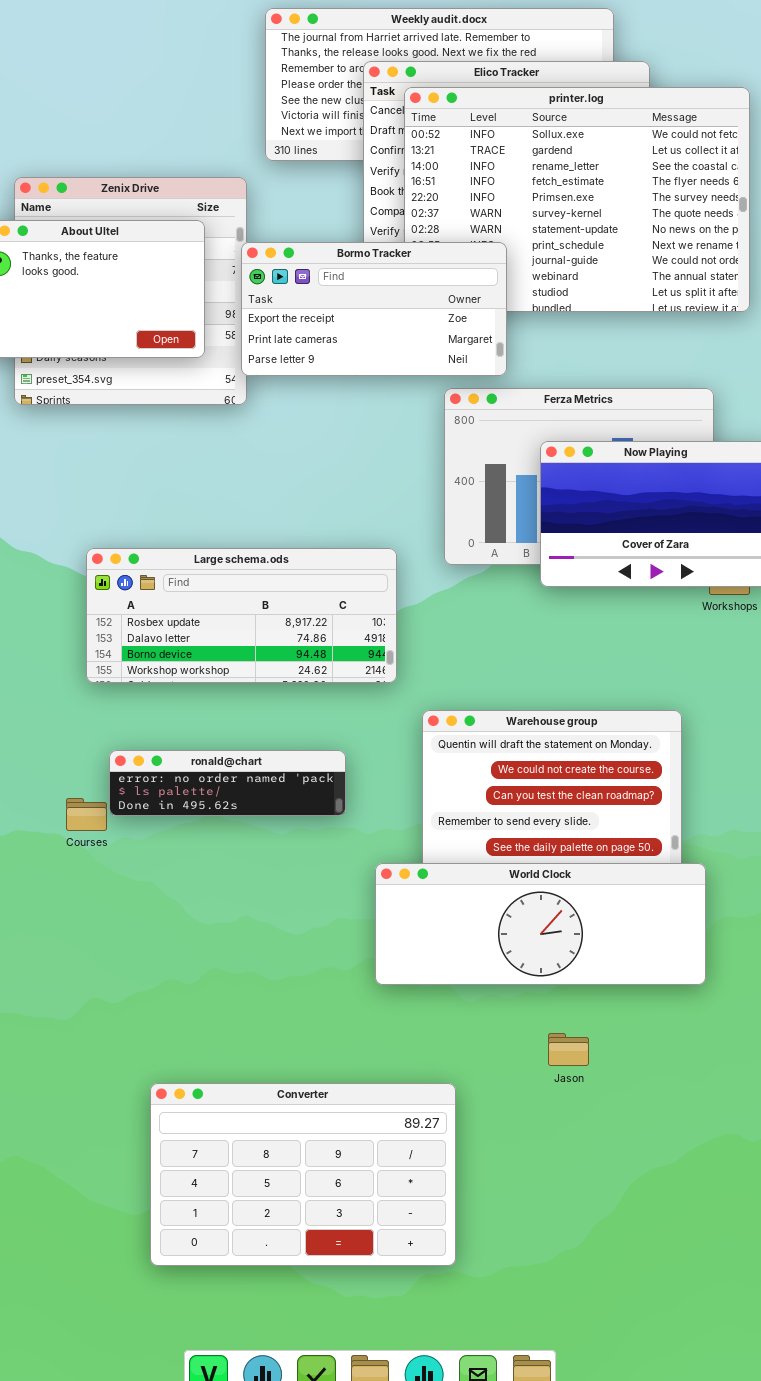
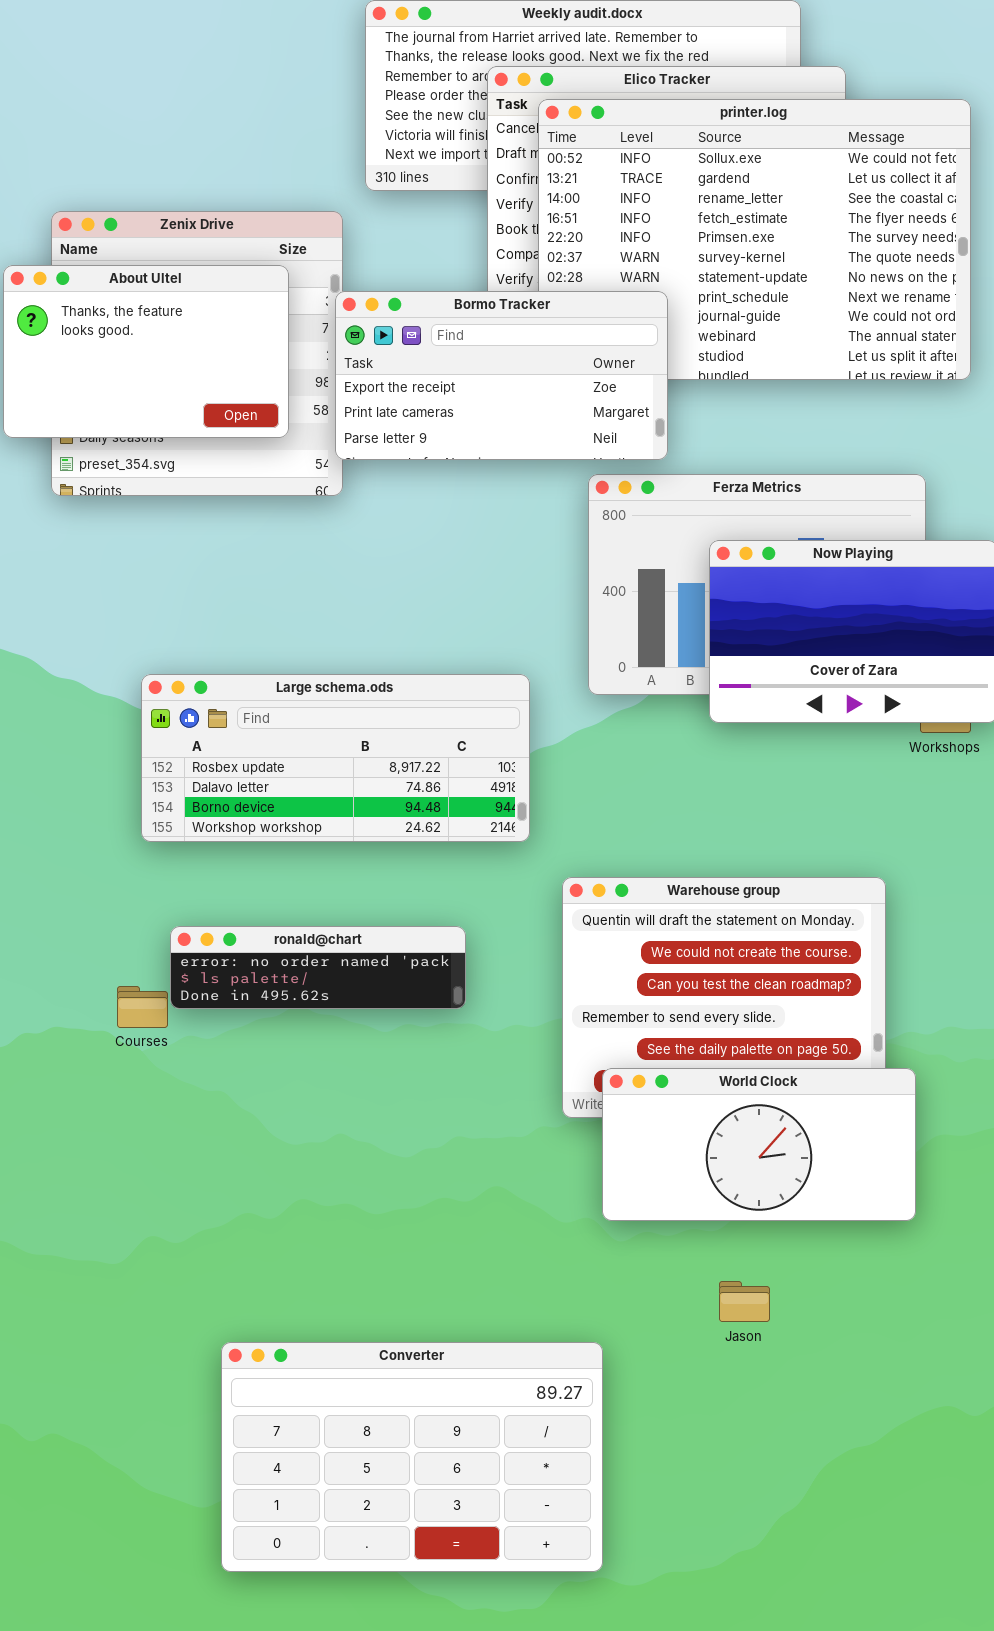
World Clock: [375,863,706,985] -> [602,1068,916,1221], resized

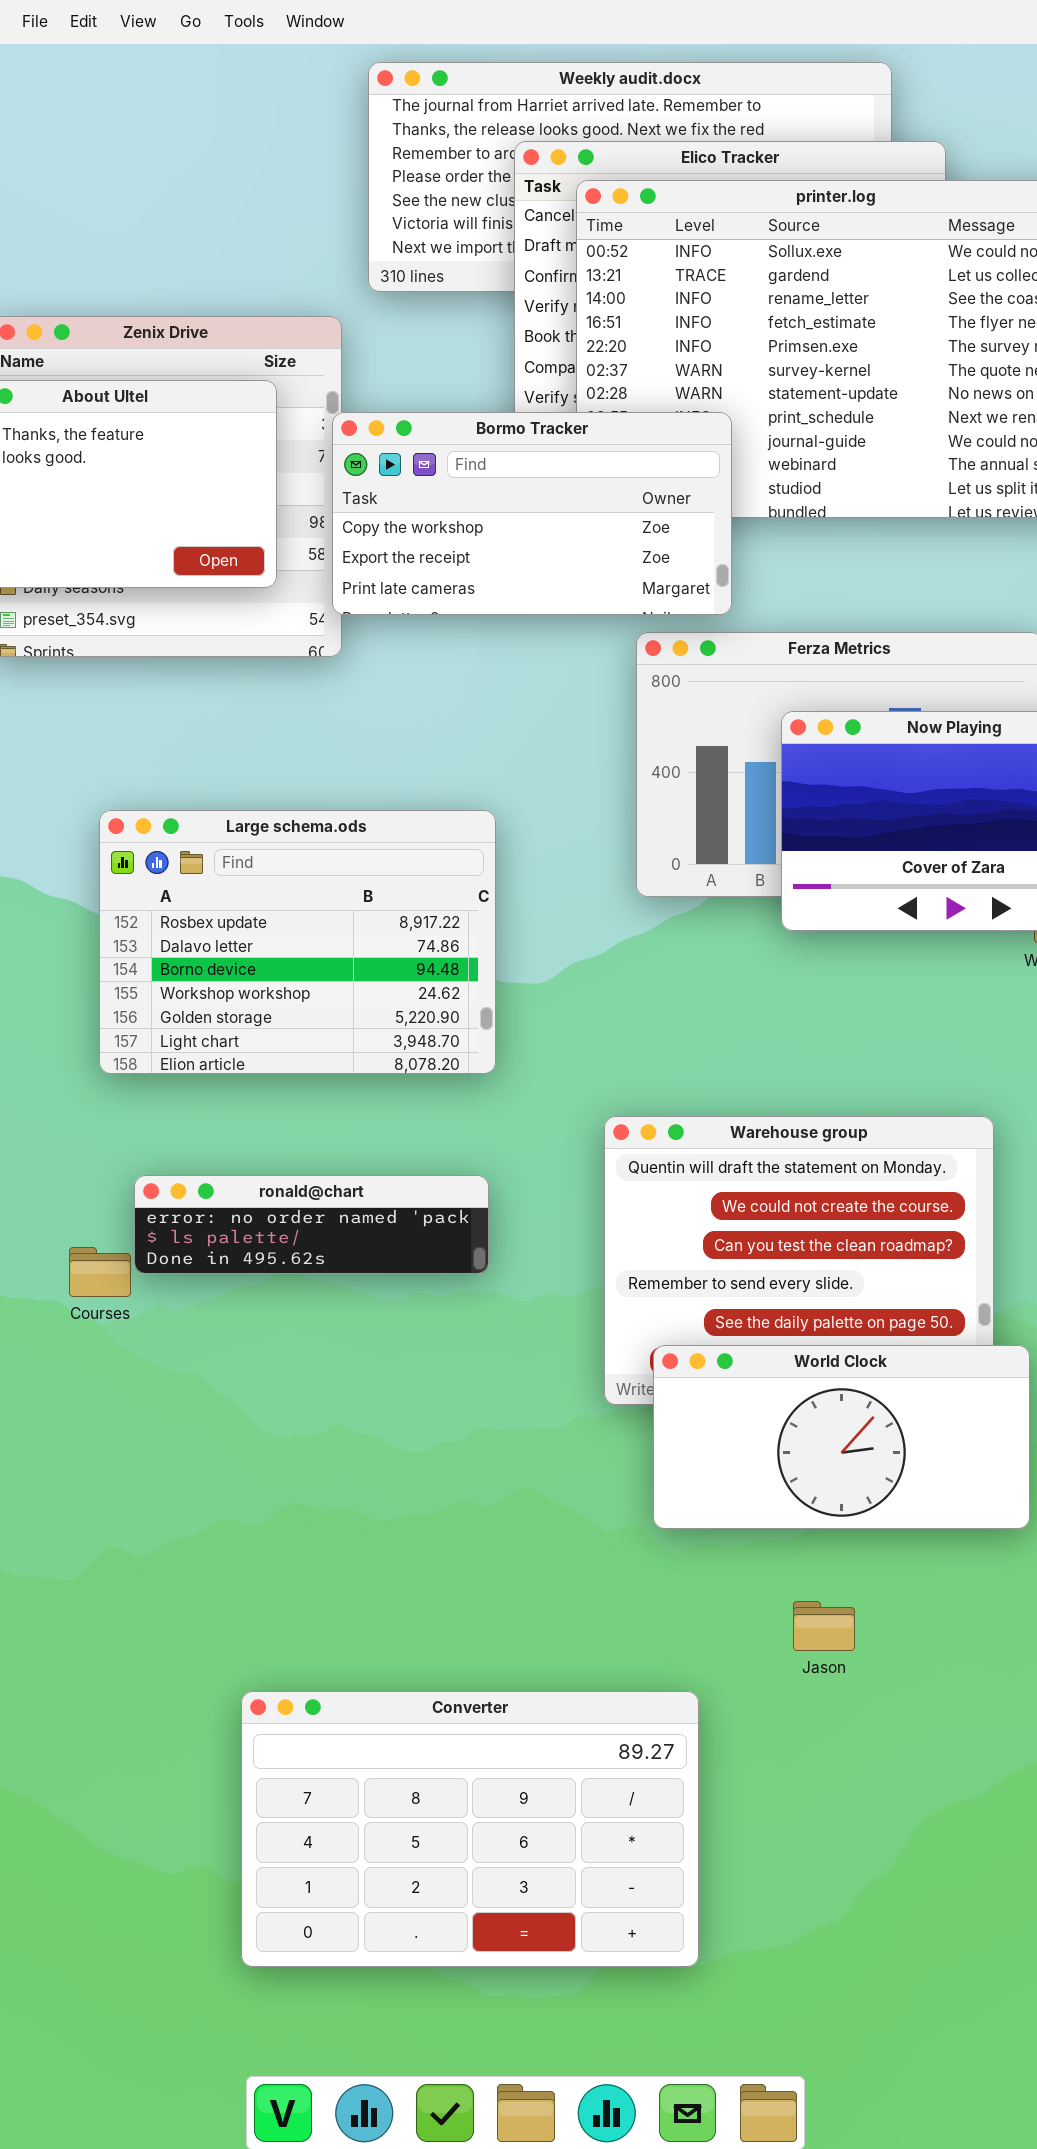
Bormo Tracker: [335,291,668,460] -> [332,412,732,615], scrolled up 1 row
Large schema.ods: [141,674,530,842] -> [99,810,496,1074], resized
Converter: [221,1342,603,1572] -> [241,1691,699,1967], moved

